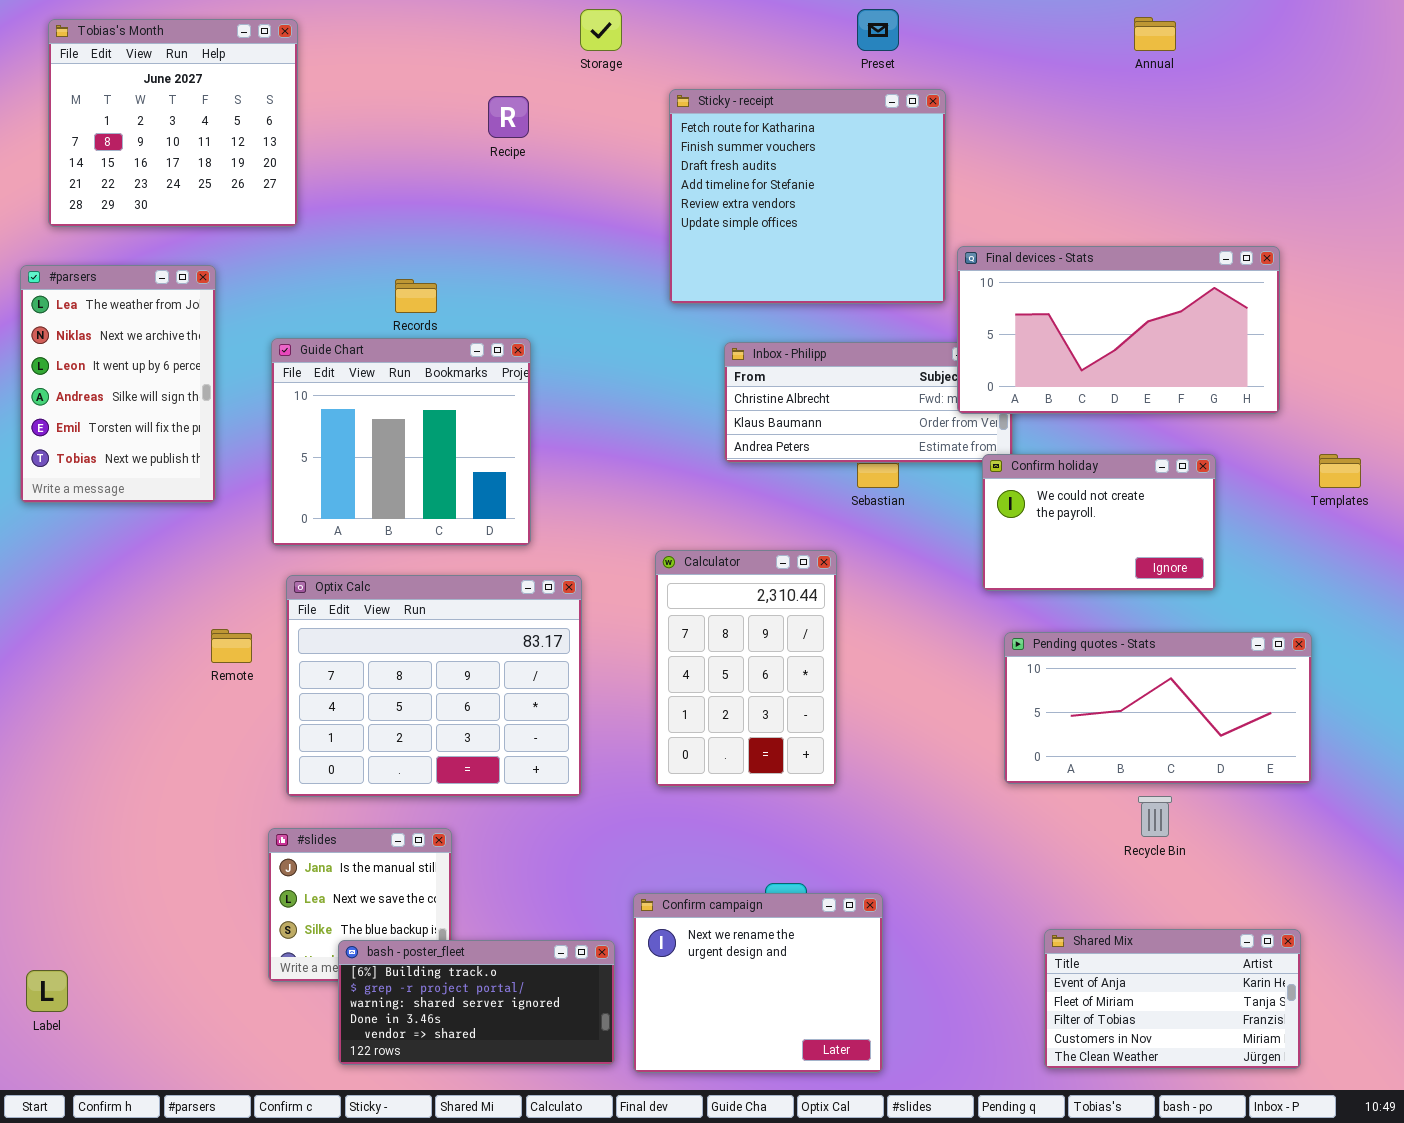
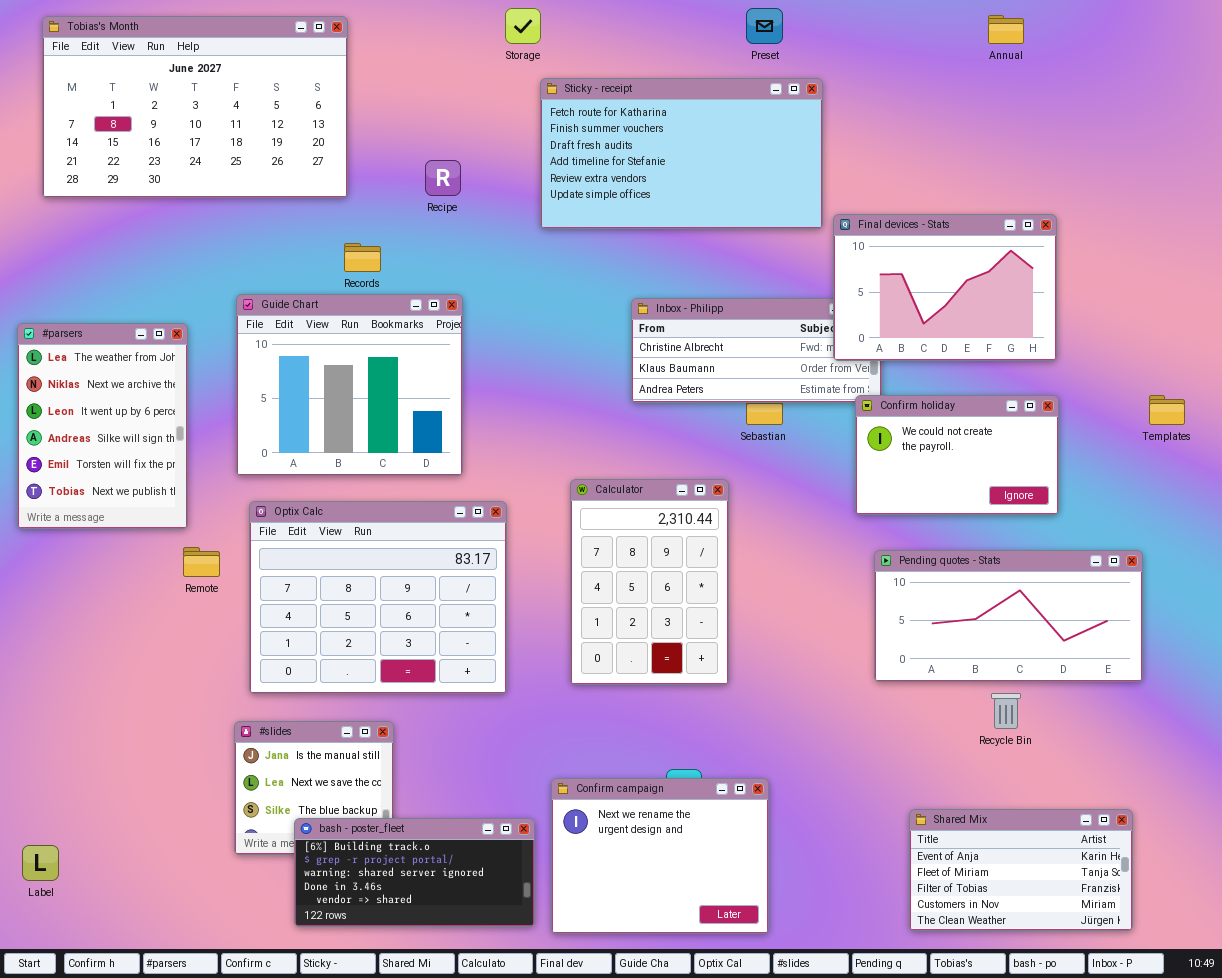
Tobias's Month: [48,19,298,227] -> [42,16,348,198], resized
Sticky - receipt: [669,89,946,304] -> [540,78,823,229], resized
Recipe: [488,96,529,138] -> [425,160,461,196], moved
Final devices - Stats: [957,246,1280,414] -> [833,214,1057,361], resized
#parsers: [20,265,216,503] -> [17,323,188,529], moved

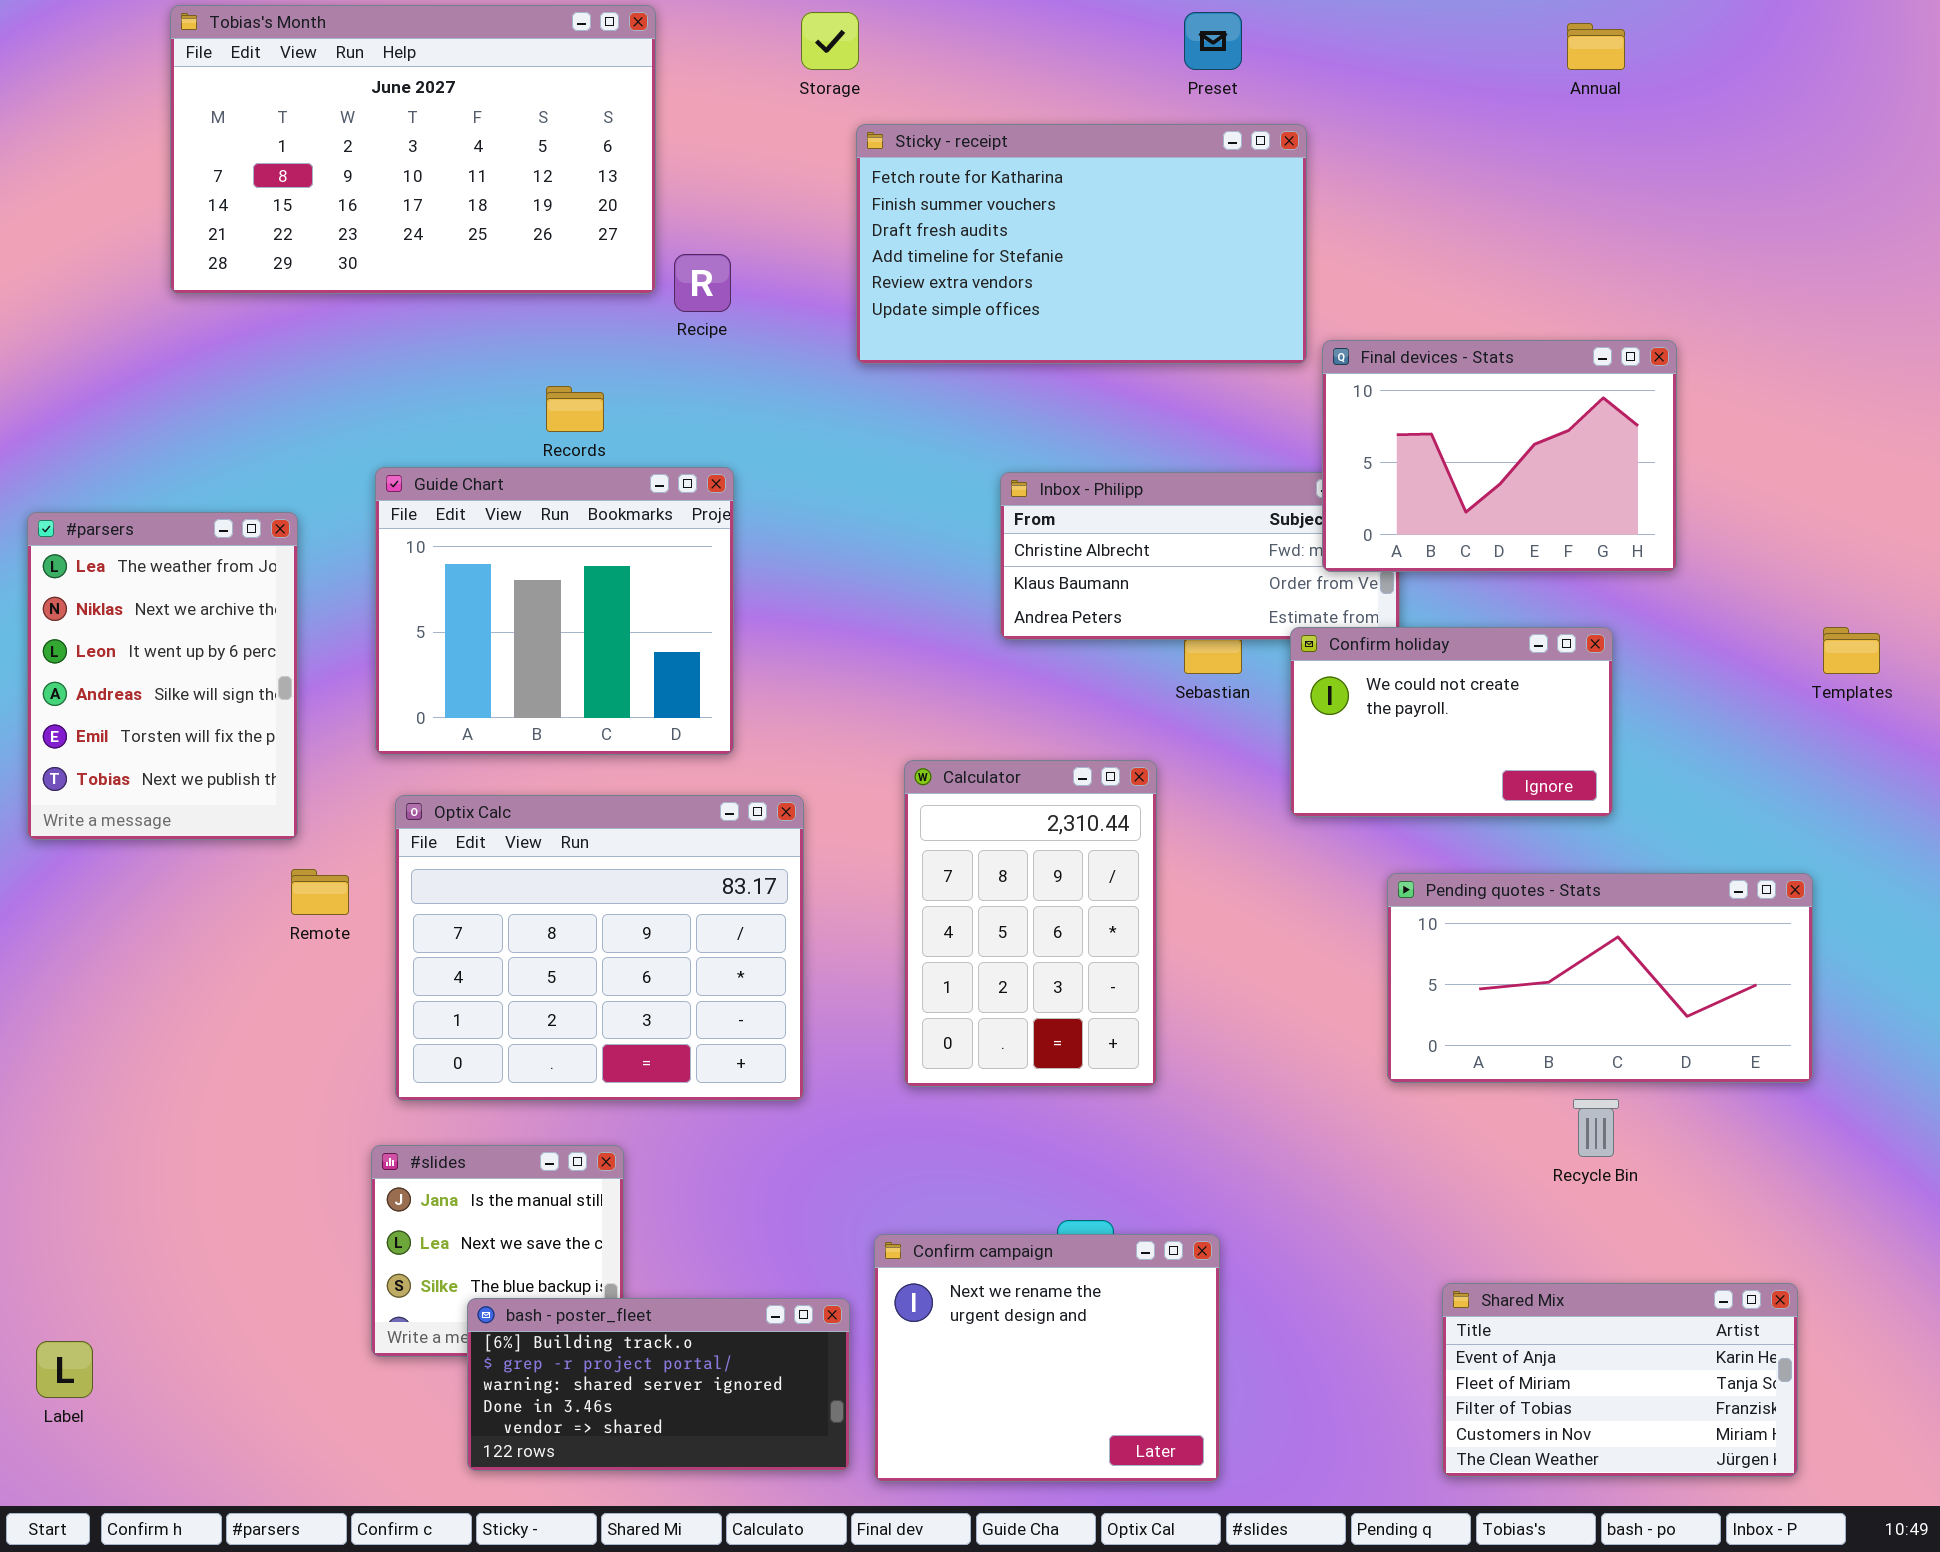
Tobias's Month: [42,16,348,198] -> [170,5,656,294], moved
Confirm holiday: [855,395,1059,515] -> [1290,627,1613,817], moved

